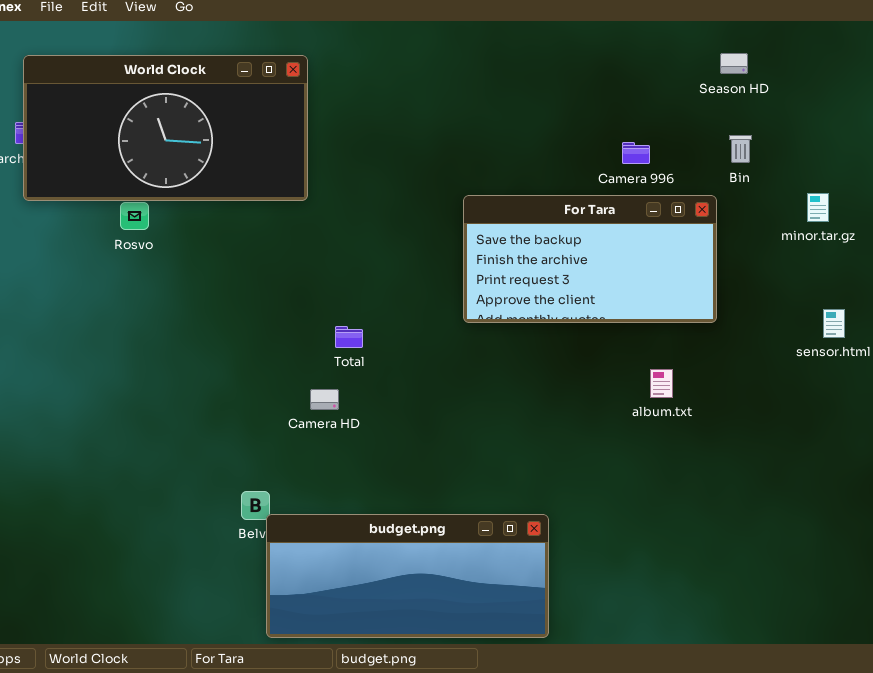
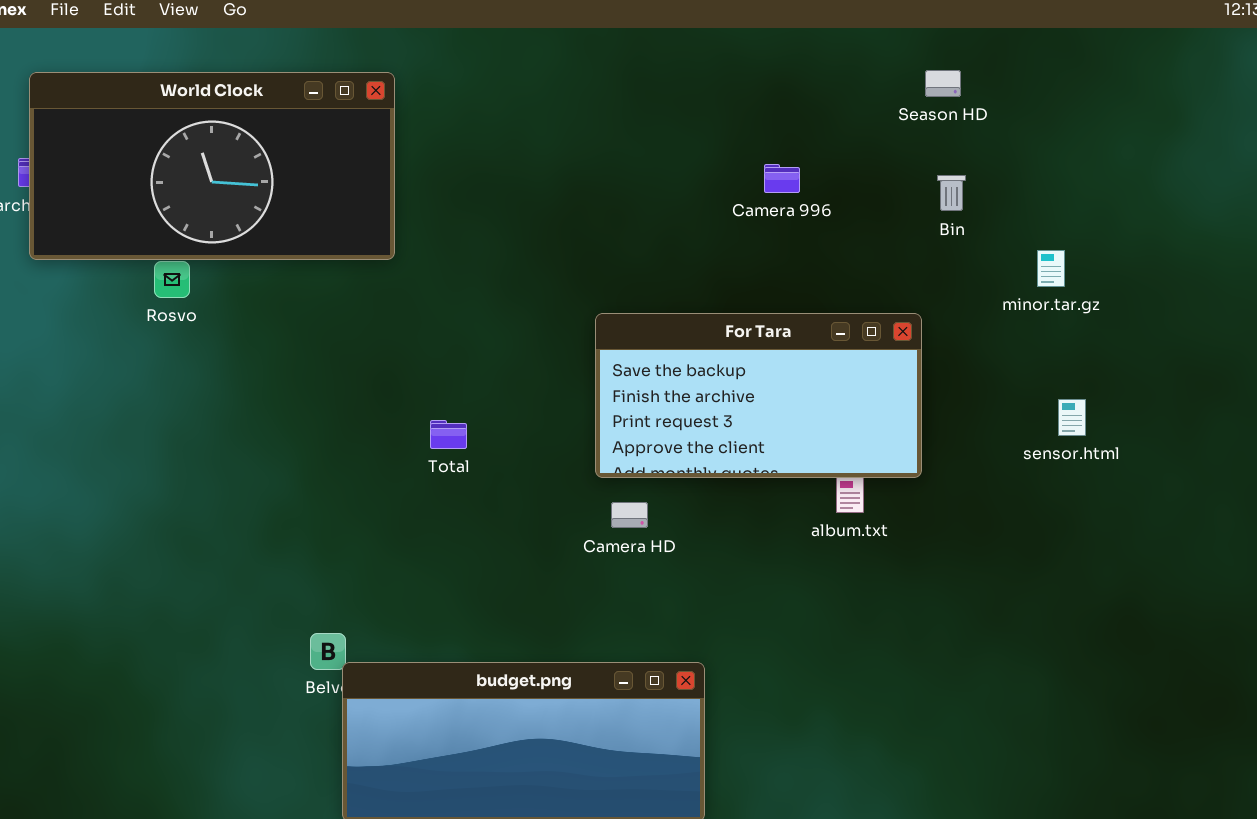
Camera 996: [622,142,650,164] -> [764,164,800,193], moved
For Tara: [463,195,717,323] -> [595,313,922,478], moved
Camera HD: [310,389,339,410] -> [611,502,648,528], moved

